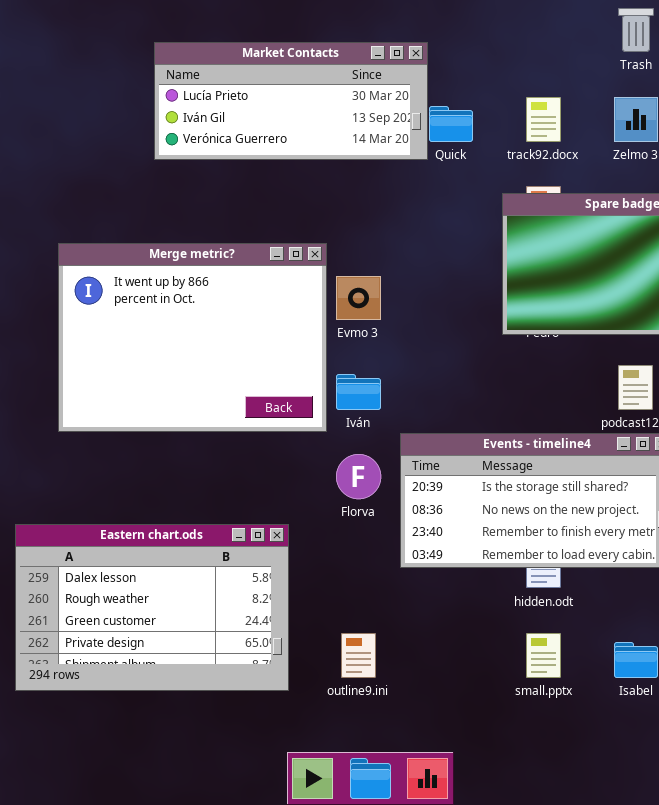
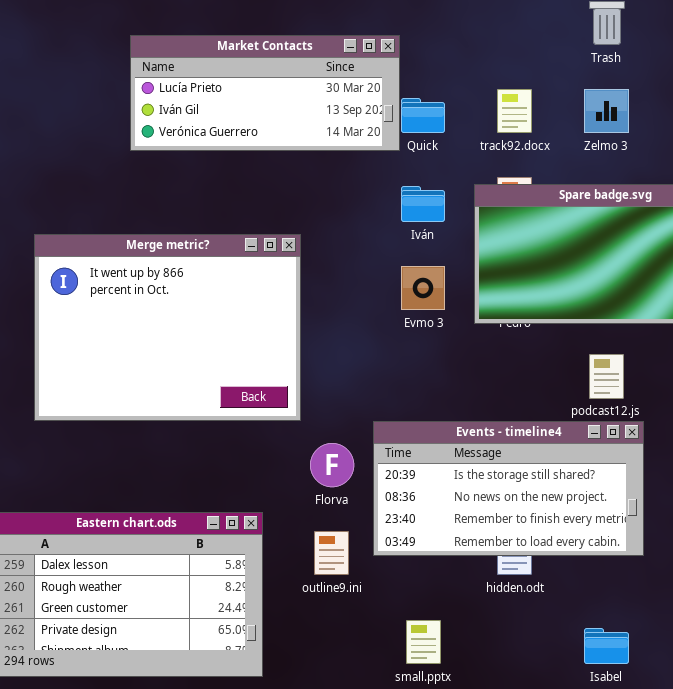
Evmo 3: [336,276,381,320] -> [401,266,445,310], moved
Iván: [336,374,381,410] -> [401,186,445,222], moved
outline9.ini: [341,633,376,678] -> [314,531,349,575], moved
small.pptx: [526,633,561,678] -> [406,620,441,664], moved

